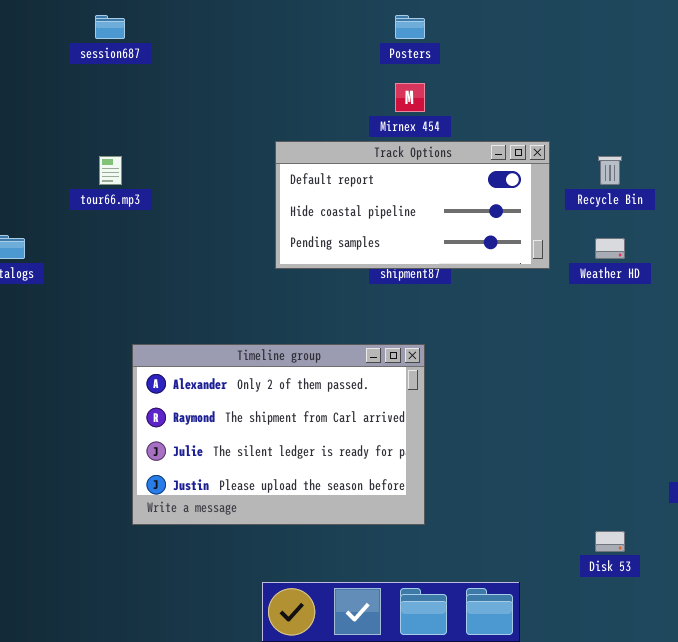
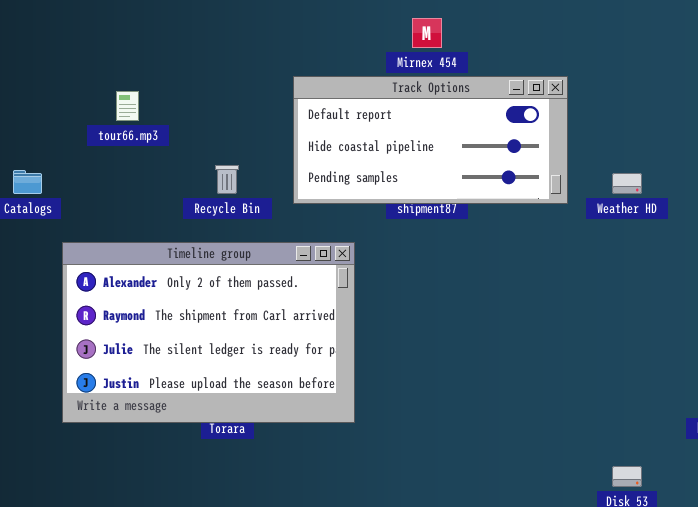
Recycle Bin: [598,156,622,185] -> [215,165,239,194], moved
Timeline group: [132,344,425,525] -> [62,242,355,423], moved

